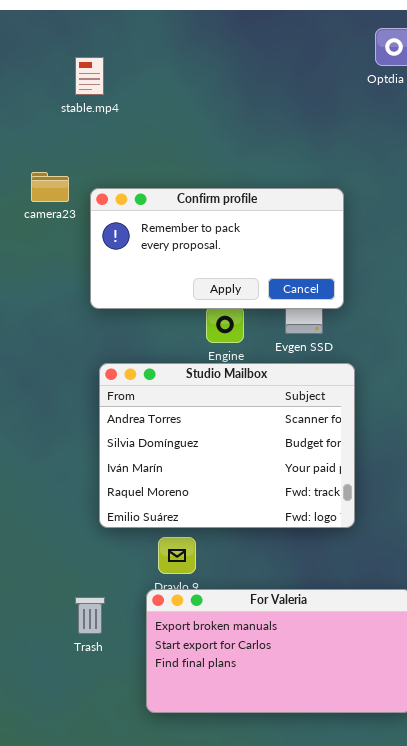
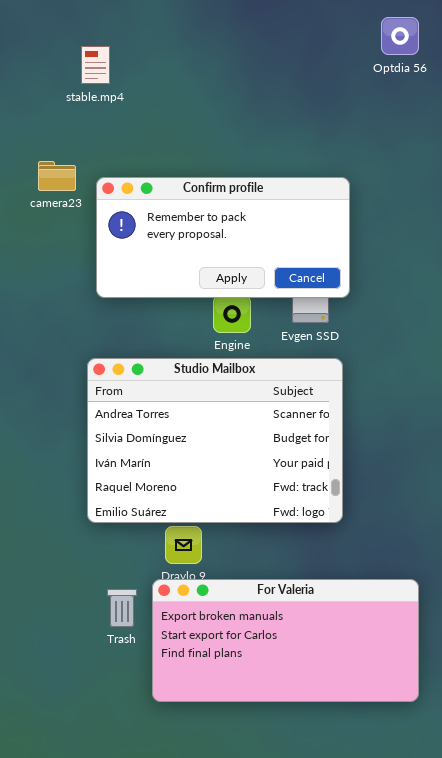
Studio Mailbox: [99,363,355,528] -> [87,358,343,523], moved
Trash: [75,597,105,634] -> [107,589,137,627], moved

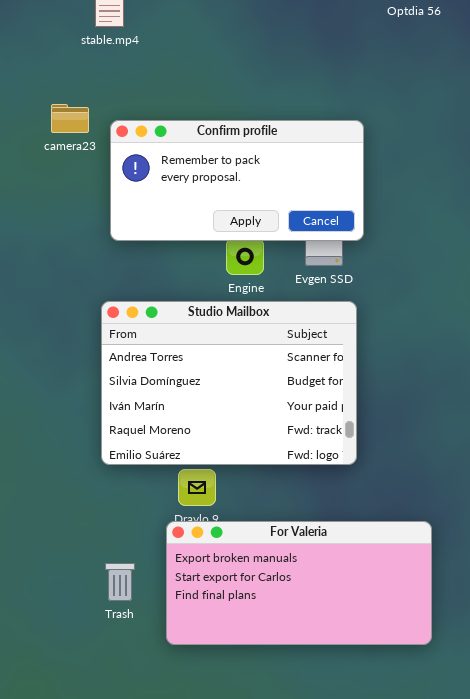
Trash: [107,589,137,627] -> [105,563,135,601], moved

